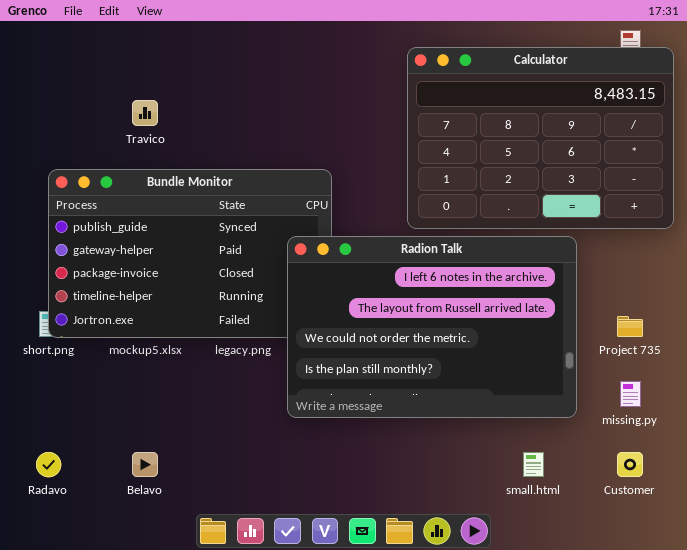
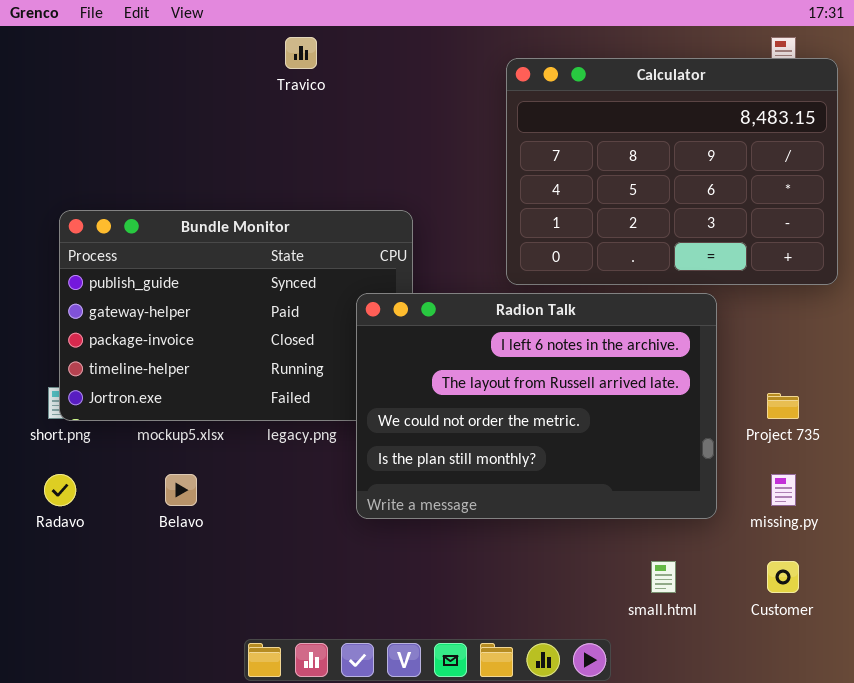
Travico: [132,100,158,126] -> [285,37,317,69], moved
Radavo: [36,452,61,477] -> [44,474,76,506], moved
Belavo: [132,452,158,477] -> [165,474,197,506], moved

